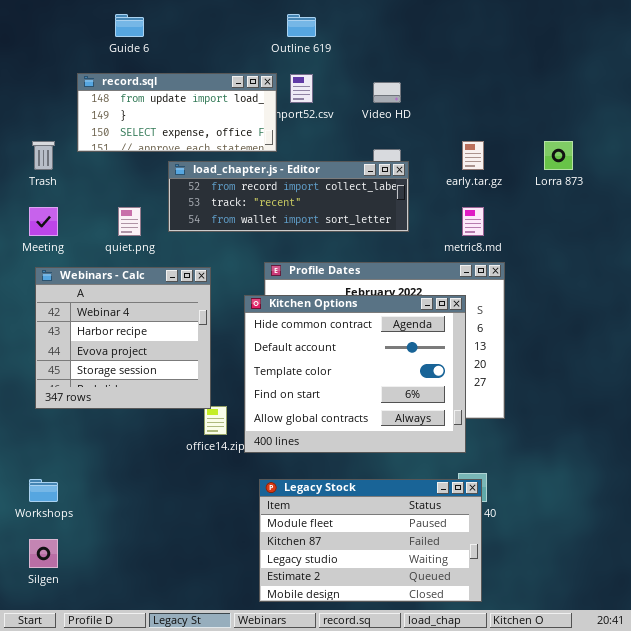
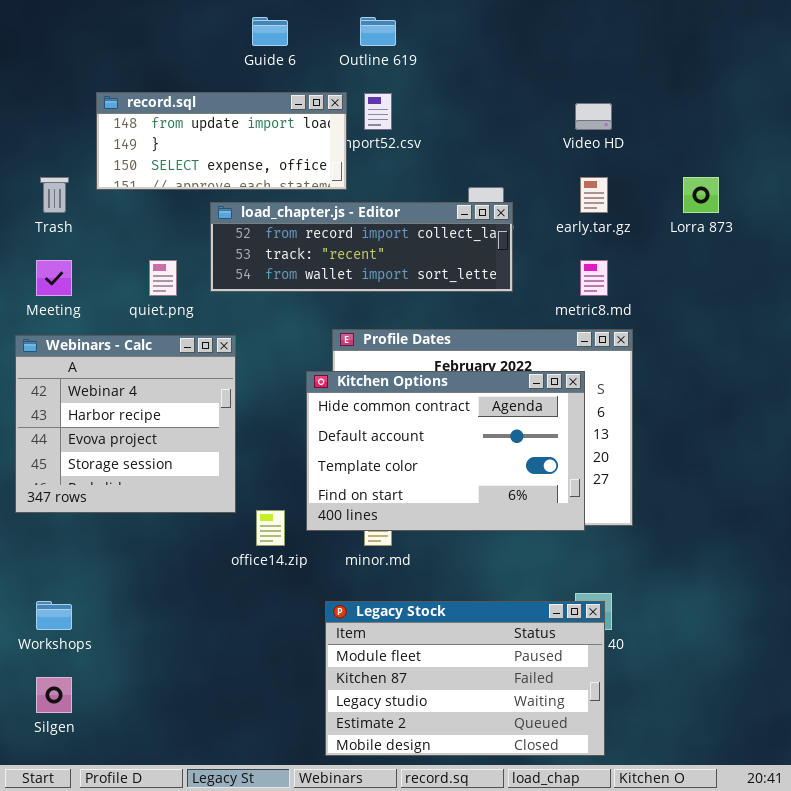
Guide 6: [115,14,144,37] -> [252,17,288,46], moved
Video HD: [373,82,401,103] -> [575,103,612,130], moved
Webinars - Calc: [35,267,211,409] -> [15,335,236,513], moved
Kitchen Options: [244,295,466,453] -> [306,371,585,531], resized

